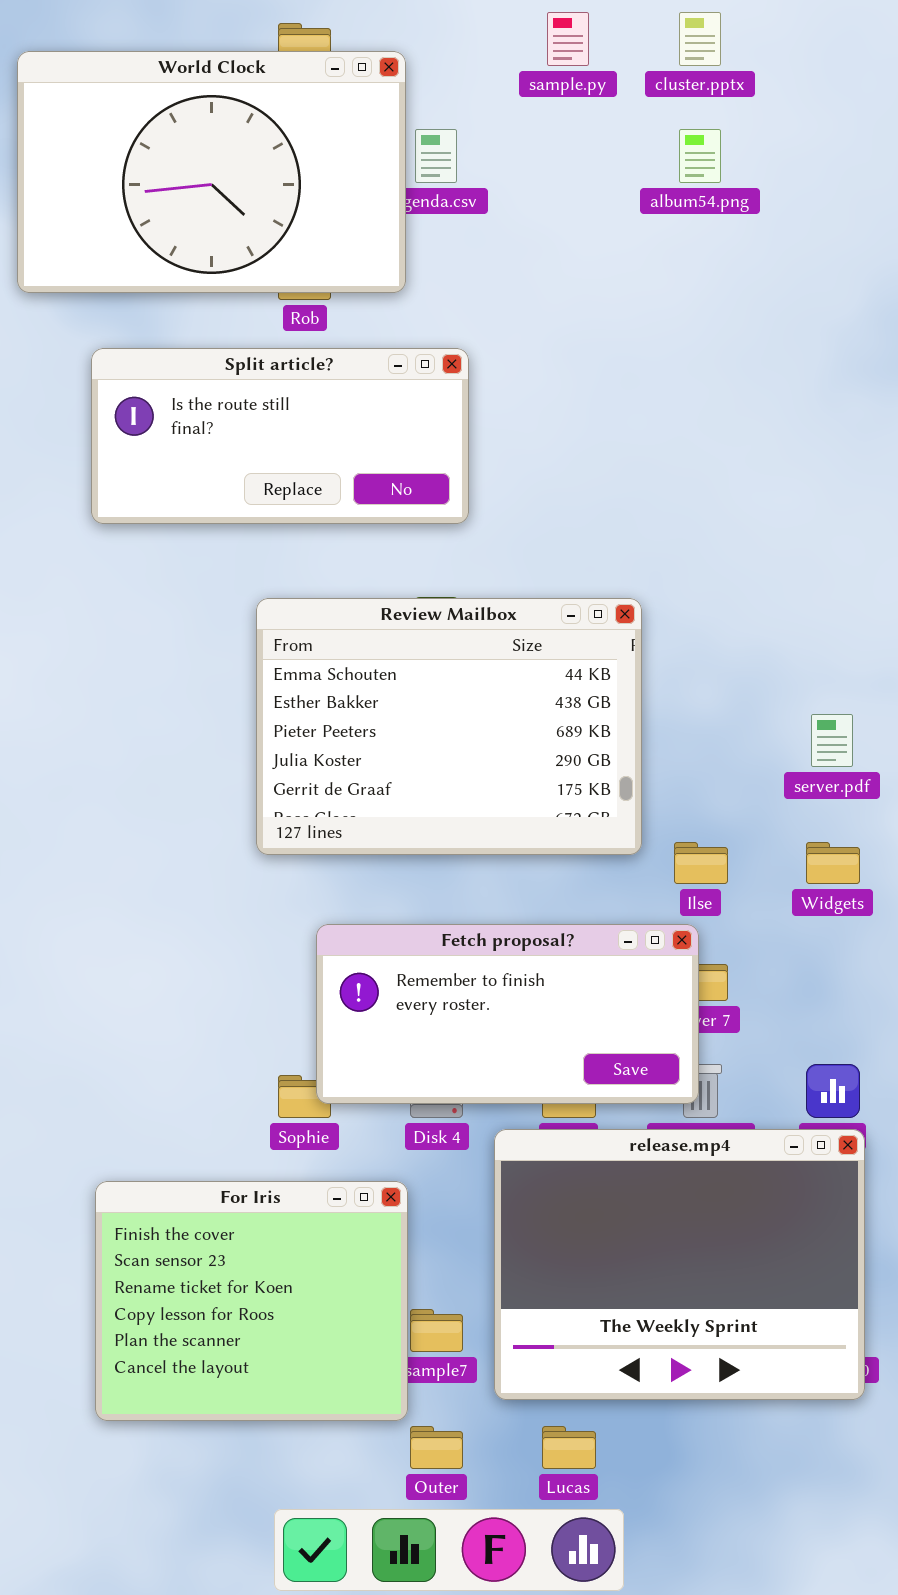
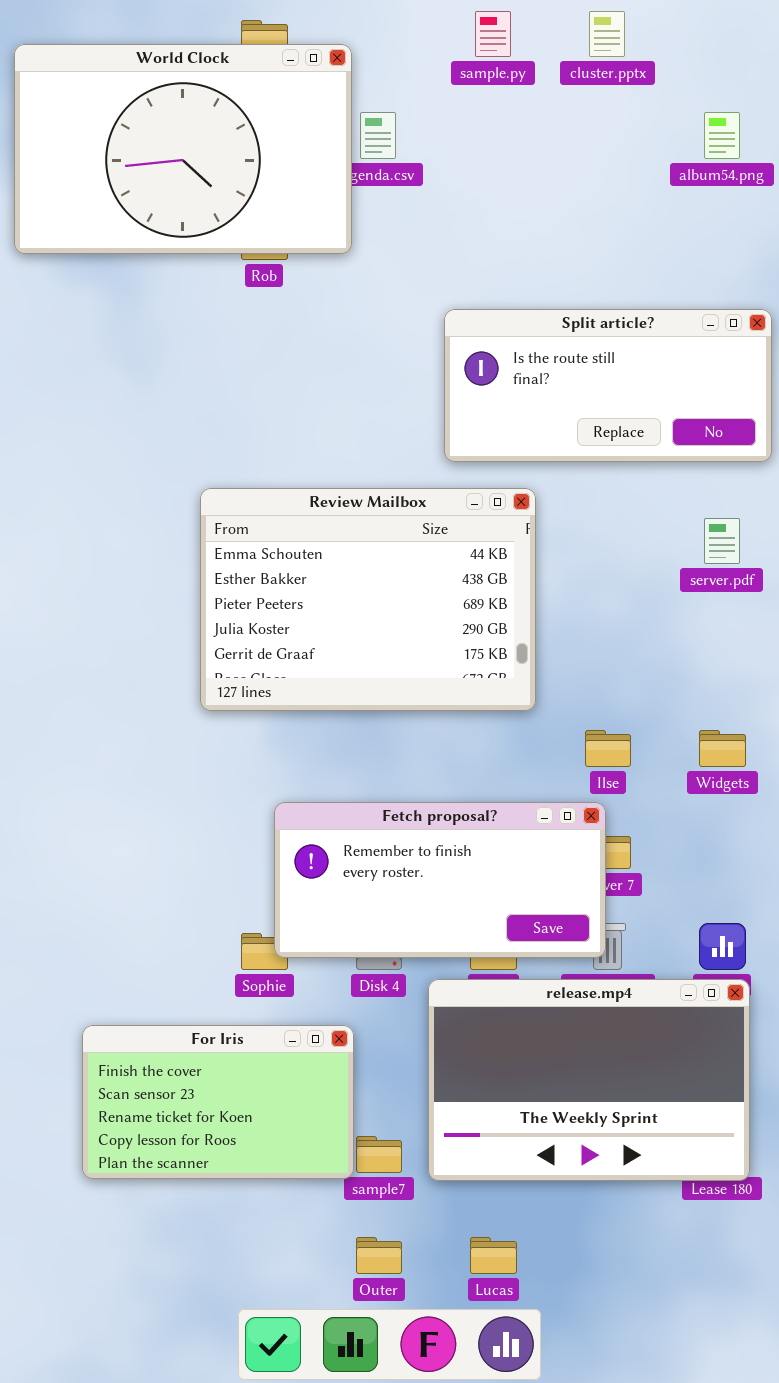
album54.png: [679,129,721,183] -> [704,112,740,159], moved
Split article?: [91,348,469,524] -> [444,309,772,462], moved
Review Mailbox: [256,598,642,855] -> [200,488,536,711], moved
server.pdf: [811,714,853,767] -> [704,518,740,564], moved
release.mp4: [494,1129,865,1400] -> [428,979,750,1181], resized
For Iris: [95,1181,408,1421] -> [82,1025,354,1179], resized

